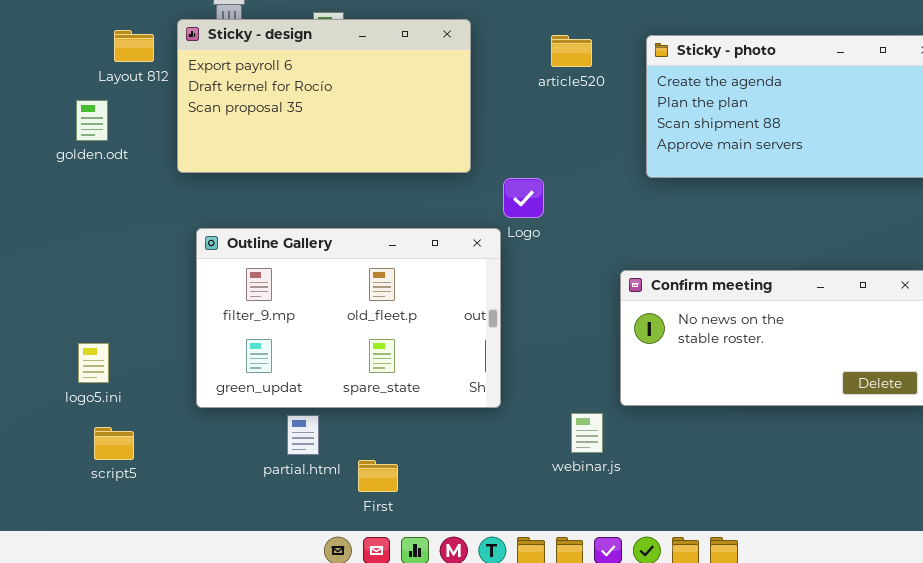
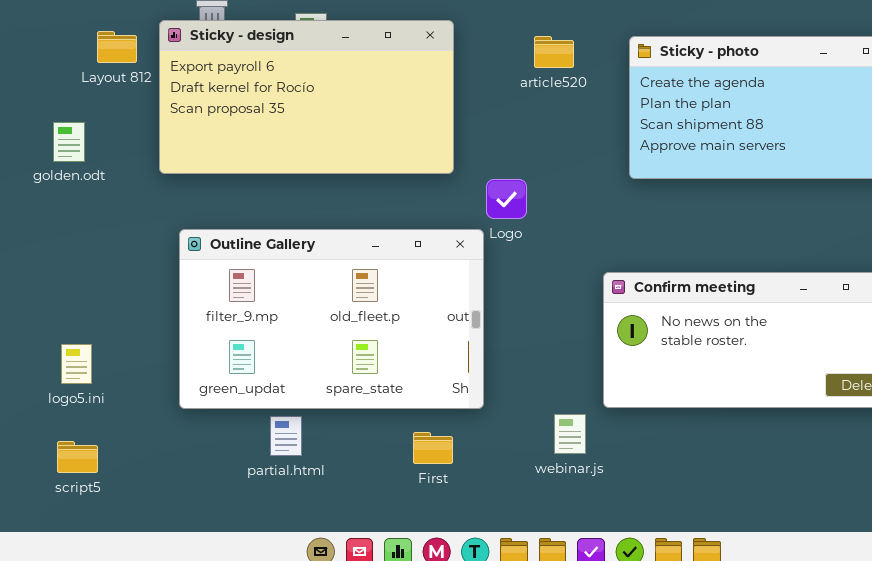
golden.odt: [76,100,108,141] -> [53,122,85,162], moved
script5: [94,427,134,460] -> [57,441,98,473], moved
First: [358,460,398,492] -> [413,432,453,464], moved

